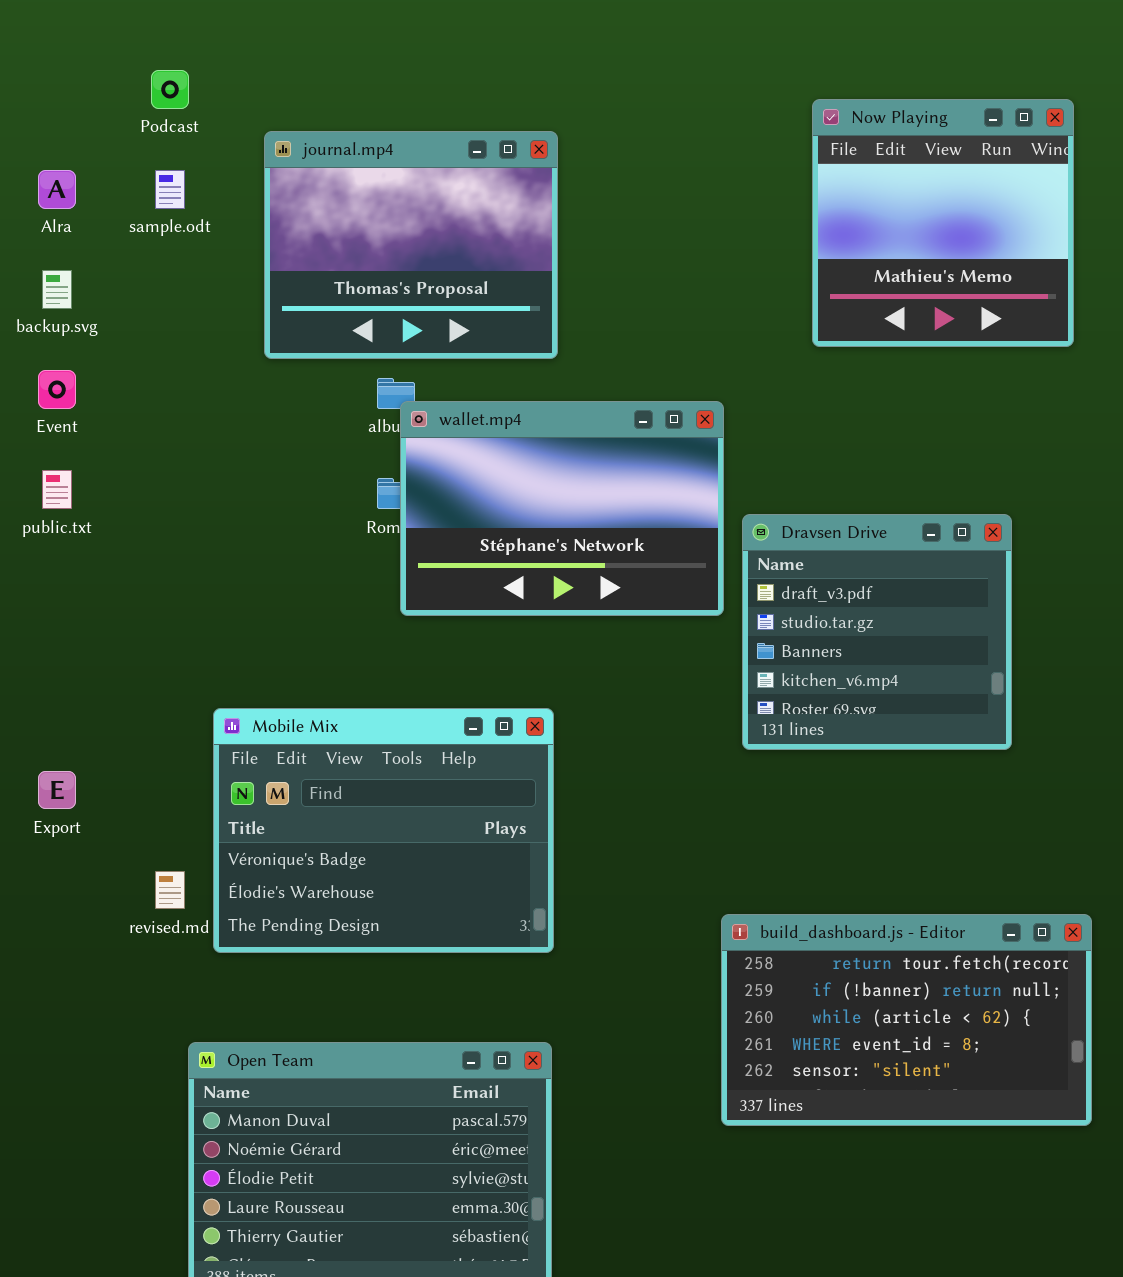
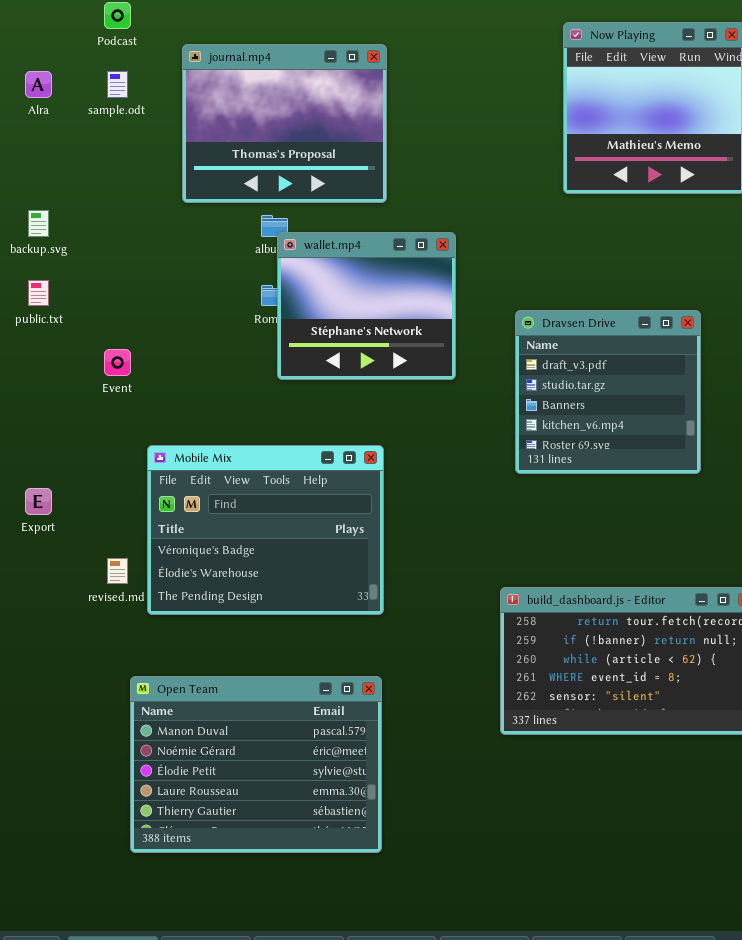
backup.svg: [42,270,72,309] -> [28,210,49,237], moved
Event: [38,370,76,409] -> [104,349,131,376], moved
wallet.mp4: [400,401,724,616] -> [277,232,456,380], resized

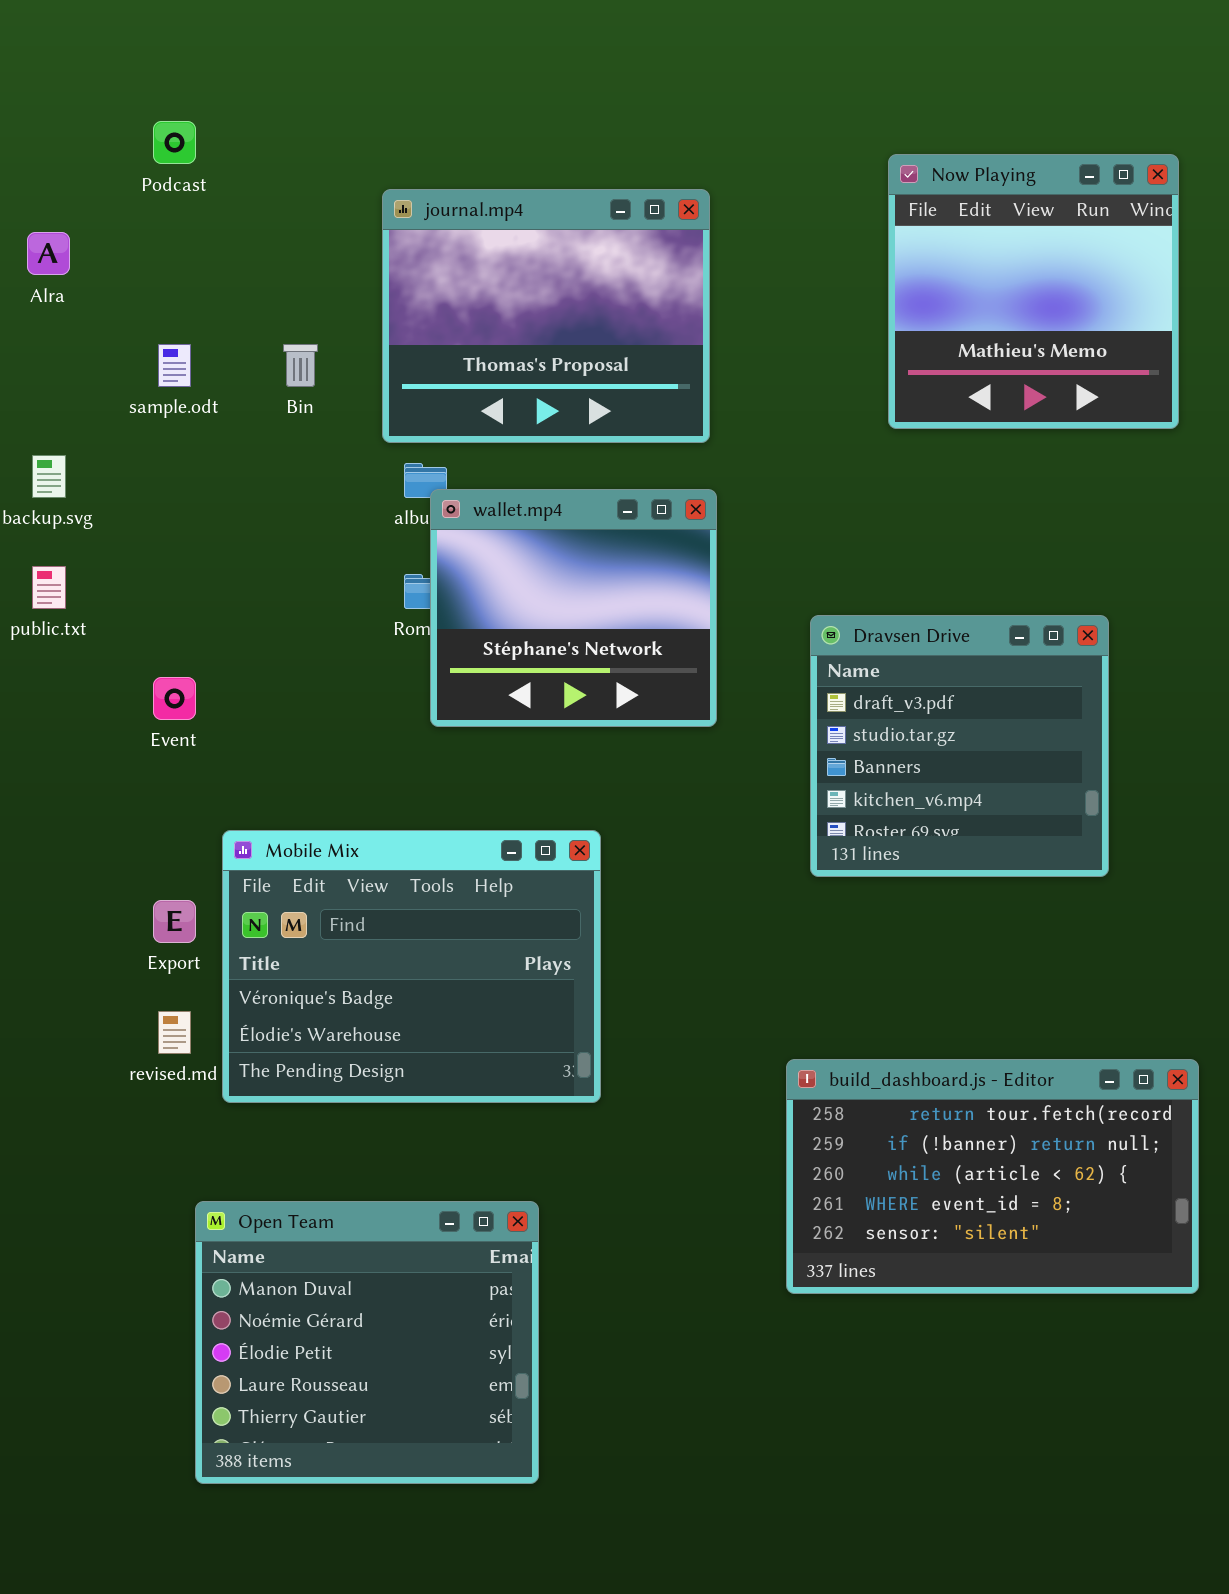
journal.mp4: [182,44,387,203] -> [382,189,710,443], moved
sample.odt: [107,71,128,98] -> [158,344,191,387], moved
Export: [25,488,52,515] -> [153,900,196,943], moved
Open Team: [130,676,382,853] -> [195,1201,539,1484], resized

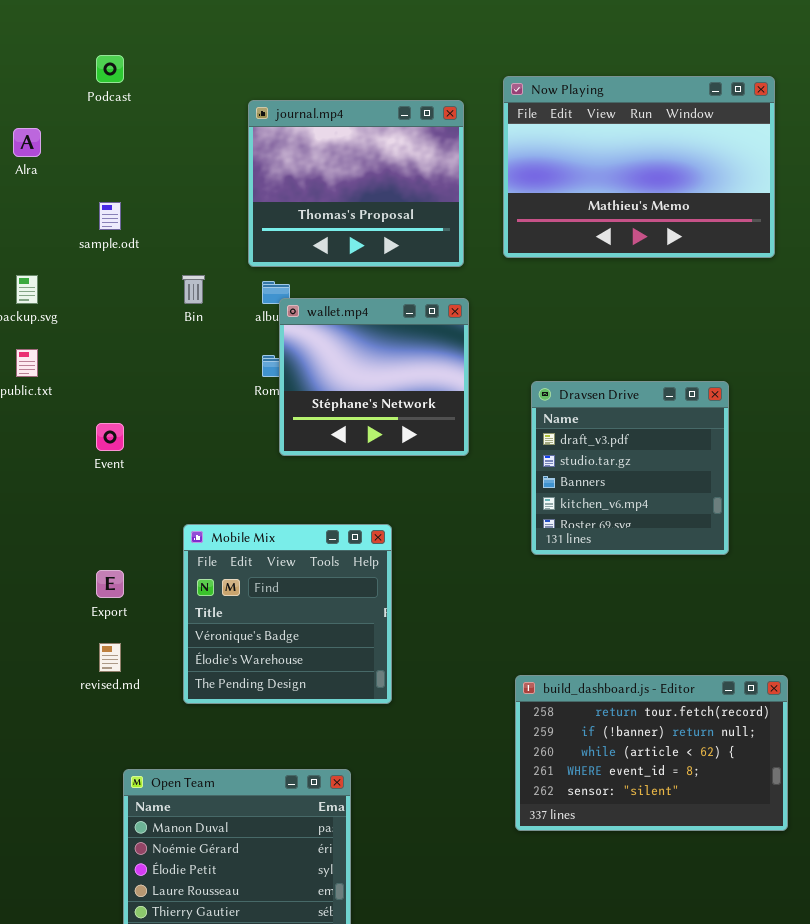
Now Playing: [888,154,1179,429] -> [503,76,775,258], resized
Bin: [283,344,318,387] -> [182,275,205,304], moved
Mobile Mix: [222,830,601,1103] -> [183,524,392,704], resized

